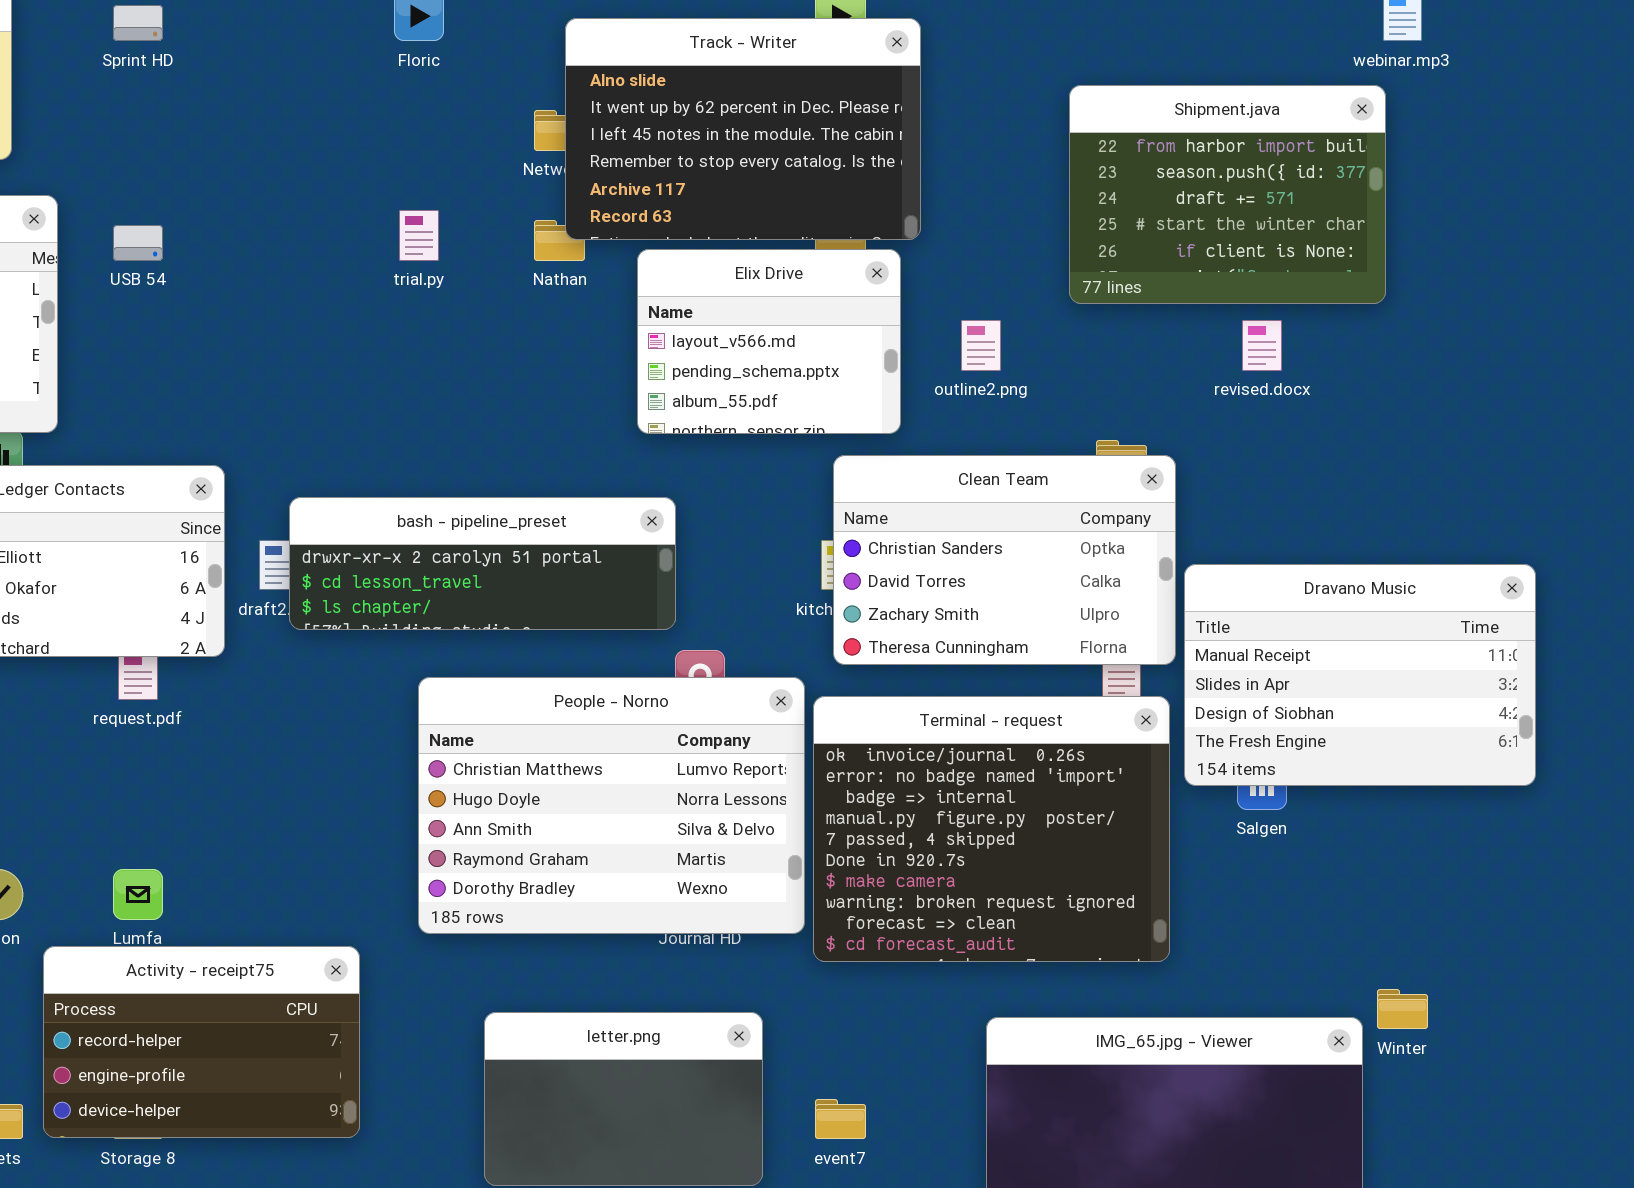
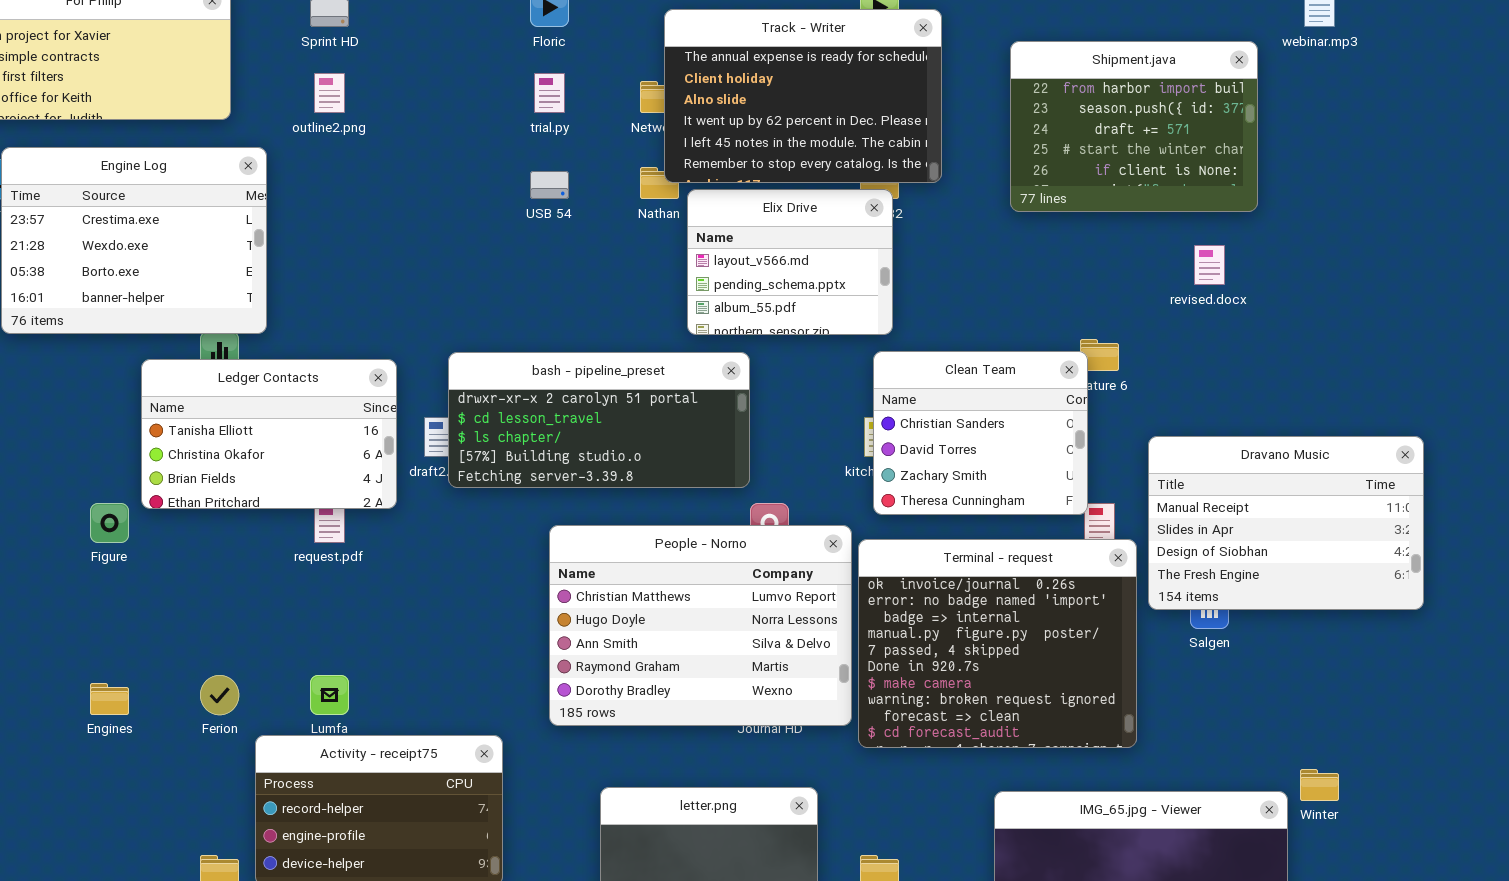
Track - Writer: [565,18,921,240] -> [664,9,942,183], scrolled up 2 rows
Shipment.java: [1069,85,1386,304] -> [1010,41,1258,212], moved
trial.py: [399,210,439,261] -> [534,73,565,113], moved
USB 54: [113,225,163,261] -> [530,171,569,199], moved
Elix Drive: [637,249,901,434] -> [687,189,893,335], moved
outline2.png: [961,320,1001,371] -> [314,73,345,113], moved
Clean Team: [833,455,1176,665] -> [873,351,1088,515], resized
bash - pipeline_preset: [289,497,676,630] -> [448,352,750,488], resized

